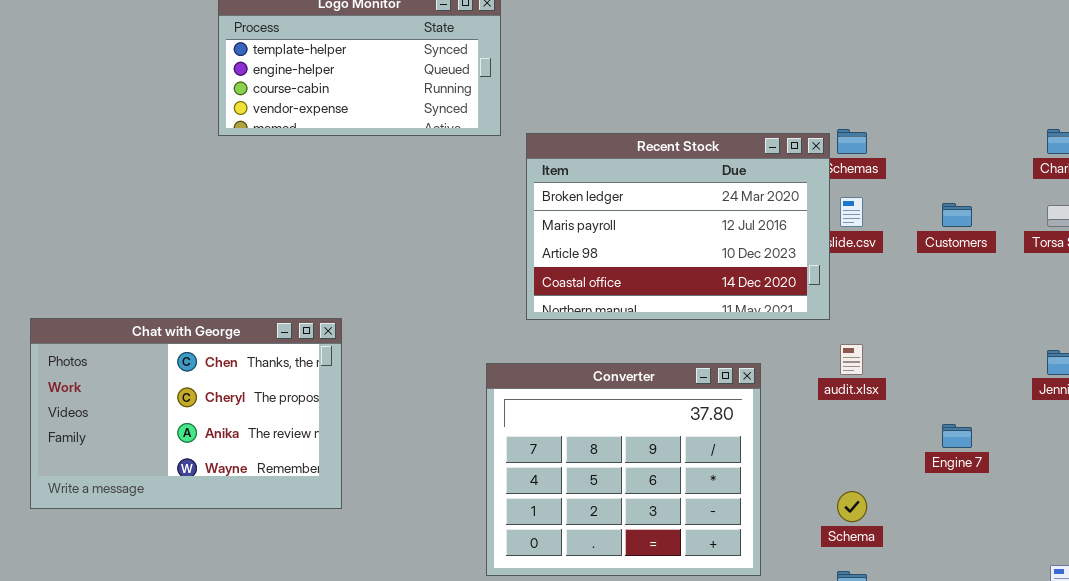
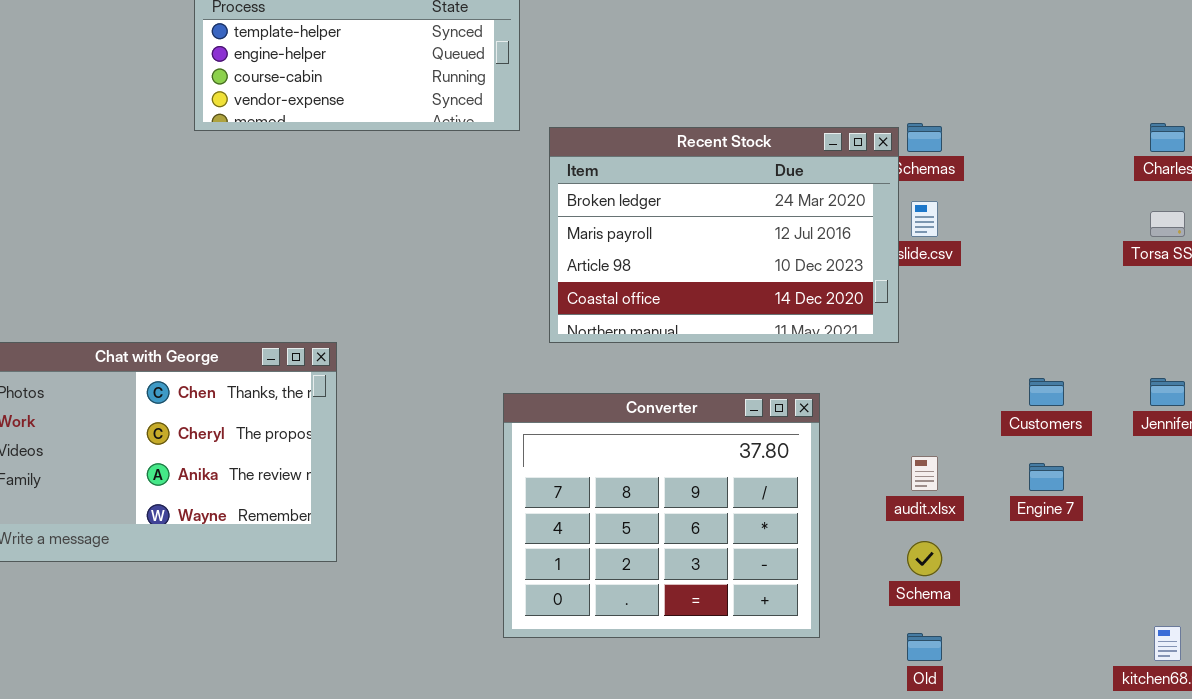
Customers: [942,203,972,227] -> [1029,378,1064,406], moved
audit.xlsx: [840,344,863,375] -> [911,456,938,491], moved

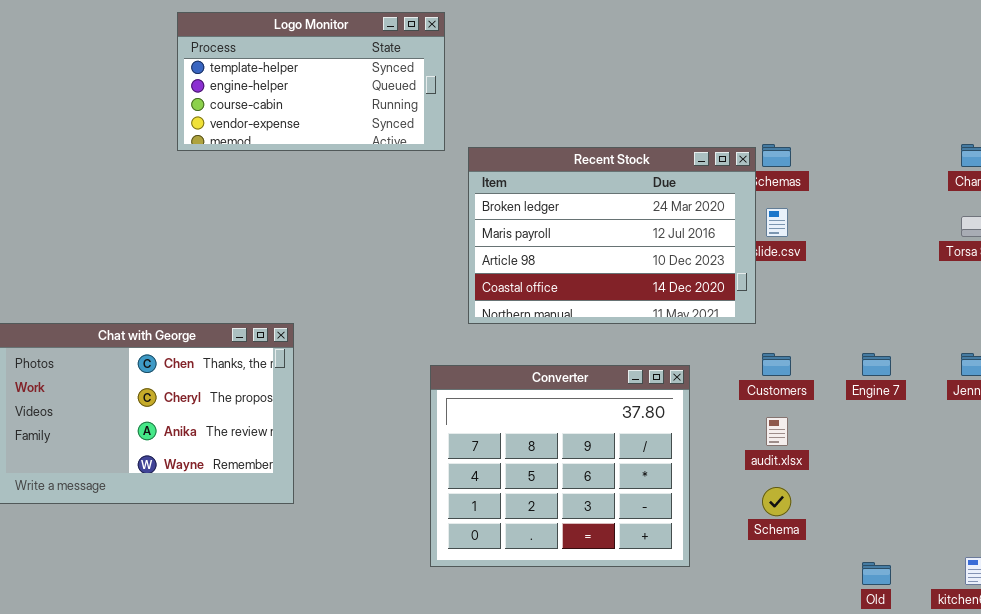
Customers: [1029,378,1064,406] -> [762,353,791,376], moved
Engine 7: [1029,463,1064,491] -> [862,353,891,376], moved
Old: [907,633,942,661] -> [862,562,891,585], moved

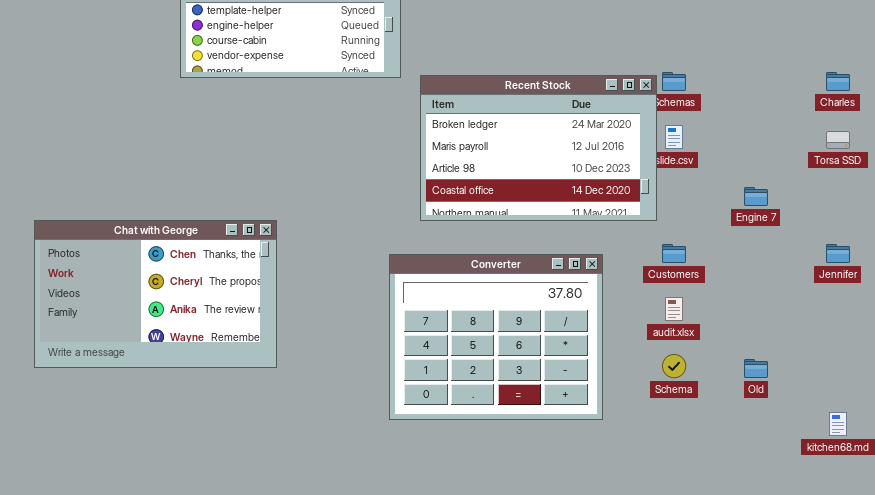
Engine 7: [862,353,891,376] -> [744,187,768,206], moved
Old: [862,562,891,585] -> [744,359,768,378], moved

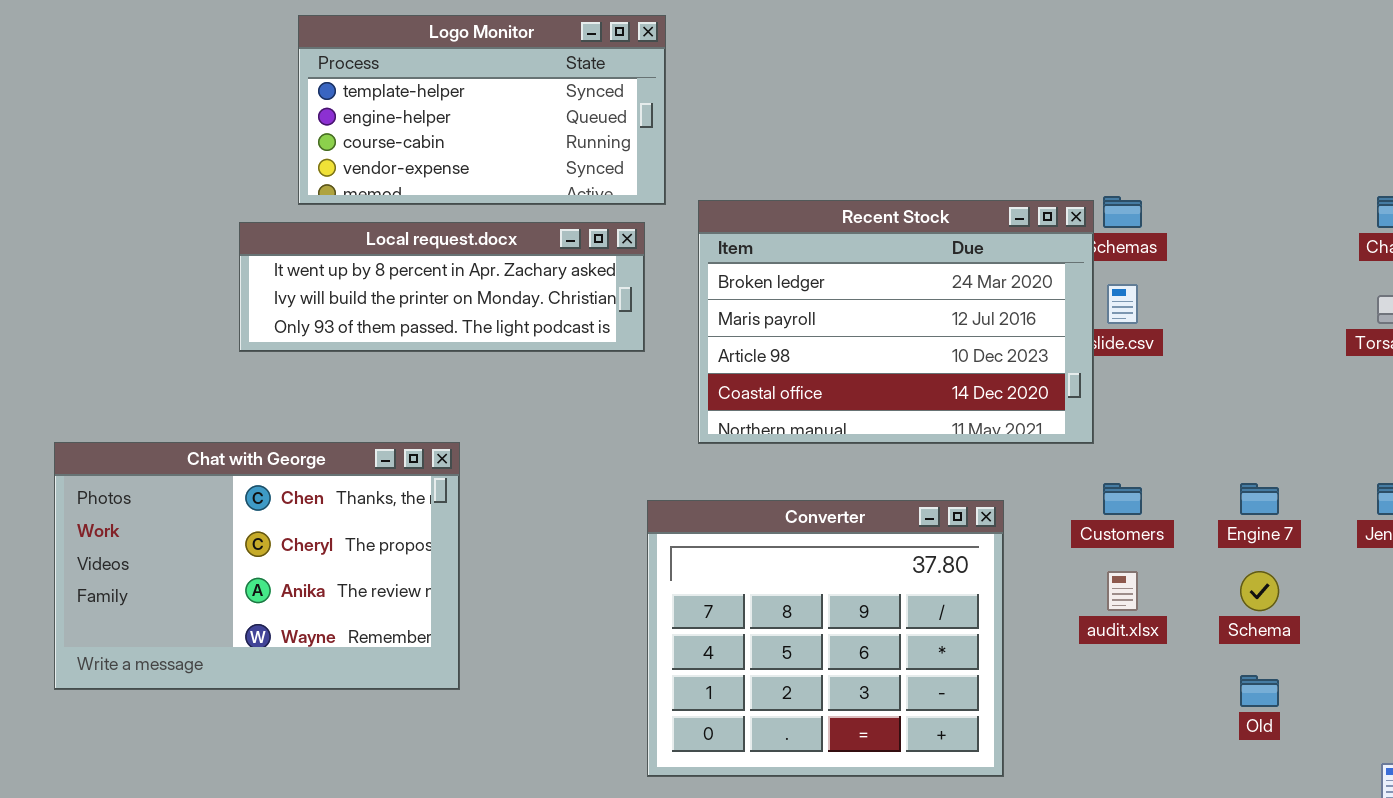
Local request.docx: none -> [239,222,645,352], opened
Engine 7: [744,187,768,206] -> [1240,483,1279,515], moved
Schema: [662,354,686,378] -> [1240,571,1279,611], moved

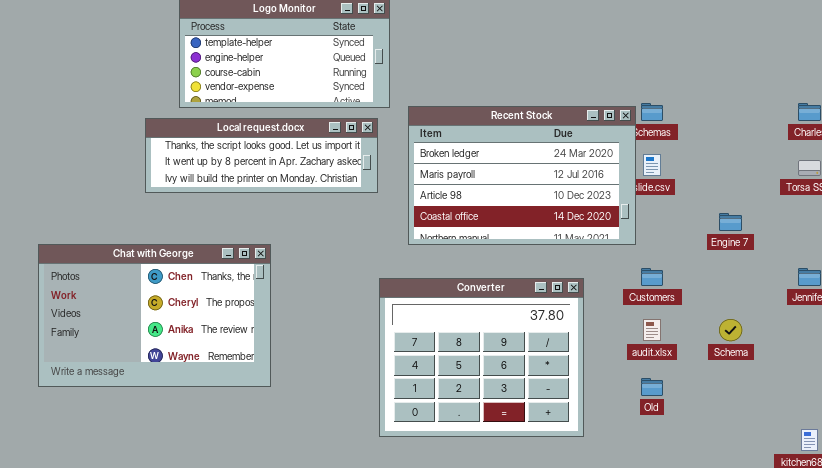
Local request.docx: [239,222,645,352] -> [145,118,378,193], scrolled up 1 row
Engine 7: [1240,483,1279,515] -> [719,213,742,231], moved
Old: [1240,675,1279,707] -> [641,378,663,396], moved

